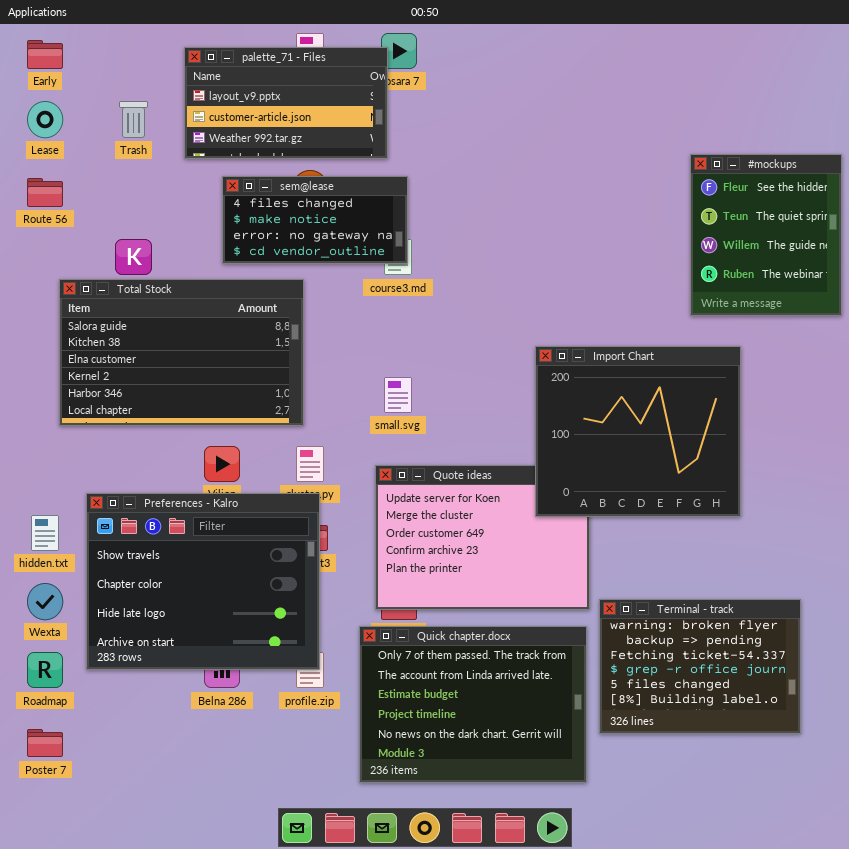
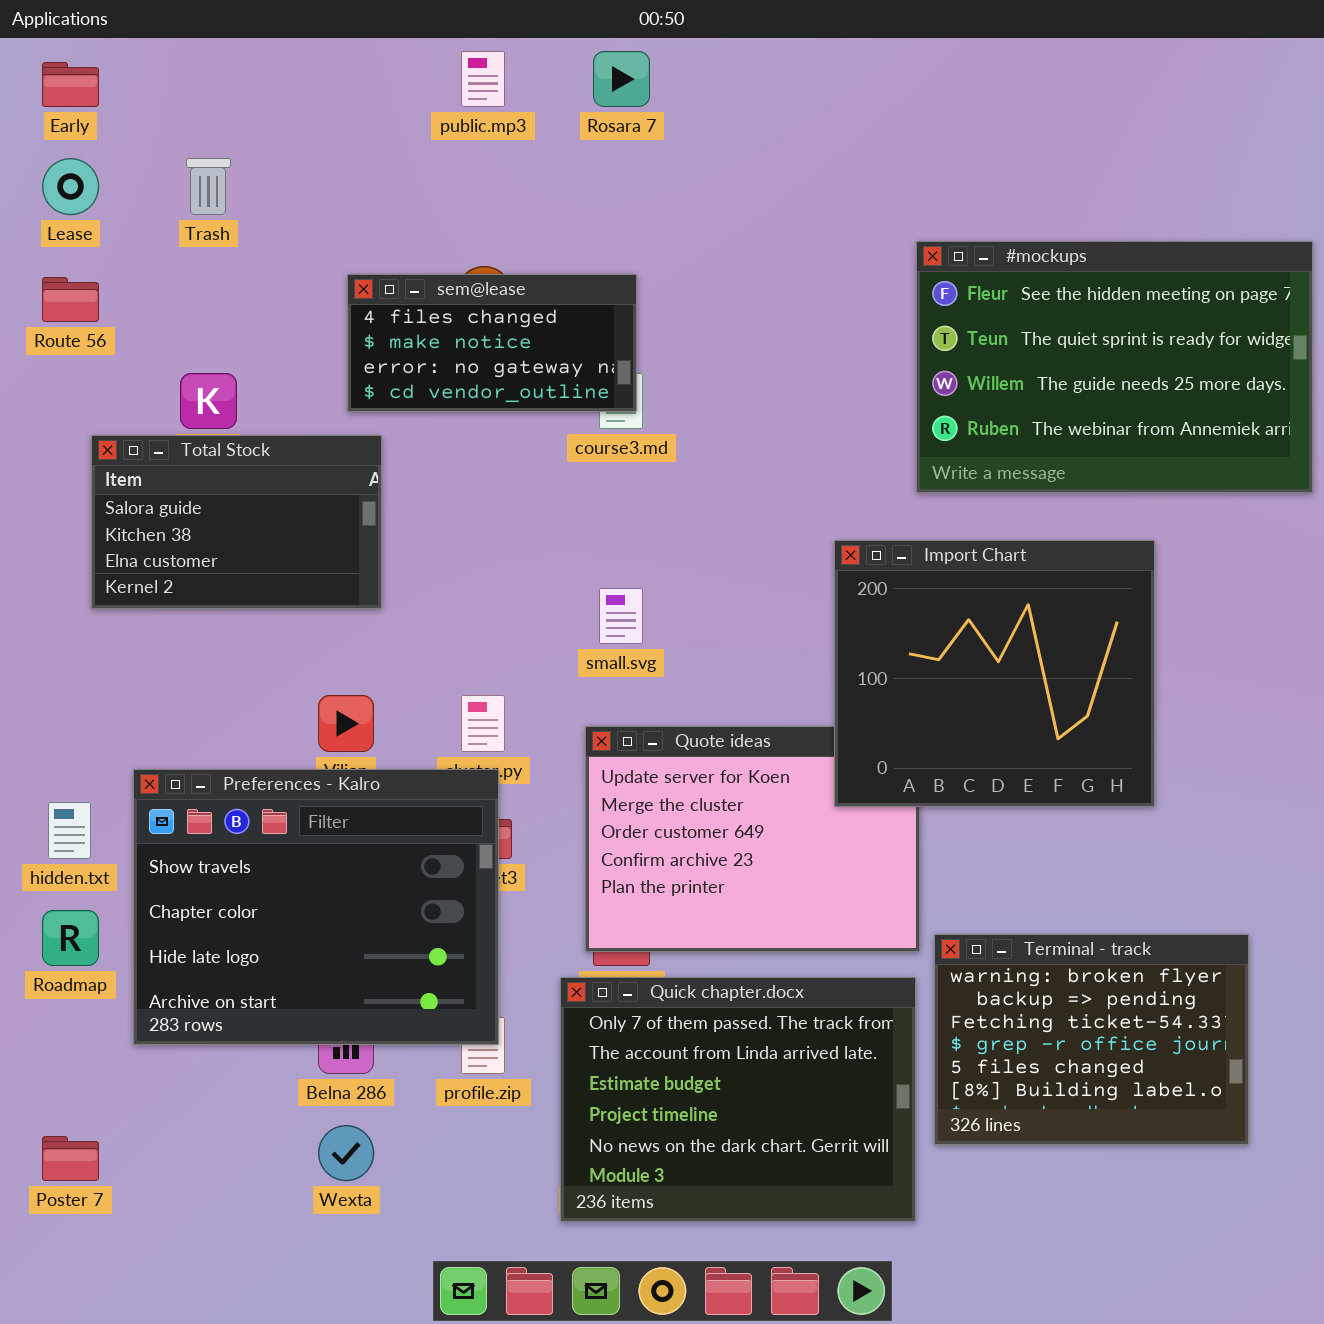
palette_71 - Files: [184,47,388,159] -> none, closed
#mockups: [690,154,842,316] -> [916,241,1313,493], resized
Total Stock: [59,279,304,426] -> [91,435,382,609], resized
Wexta: [27,583,63,620] -> [318,1125,374,1181], moved
Roadmap: [27,652,63,688] -> [42,910,99,966], moved

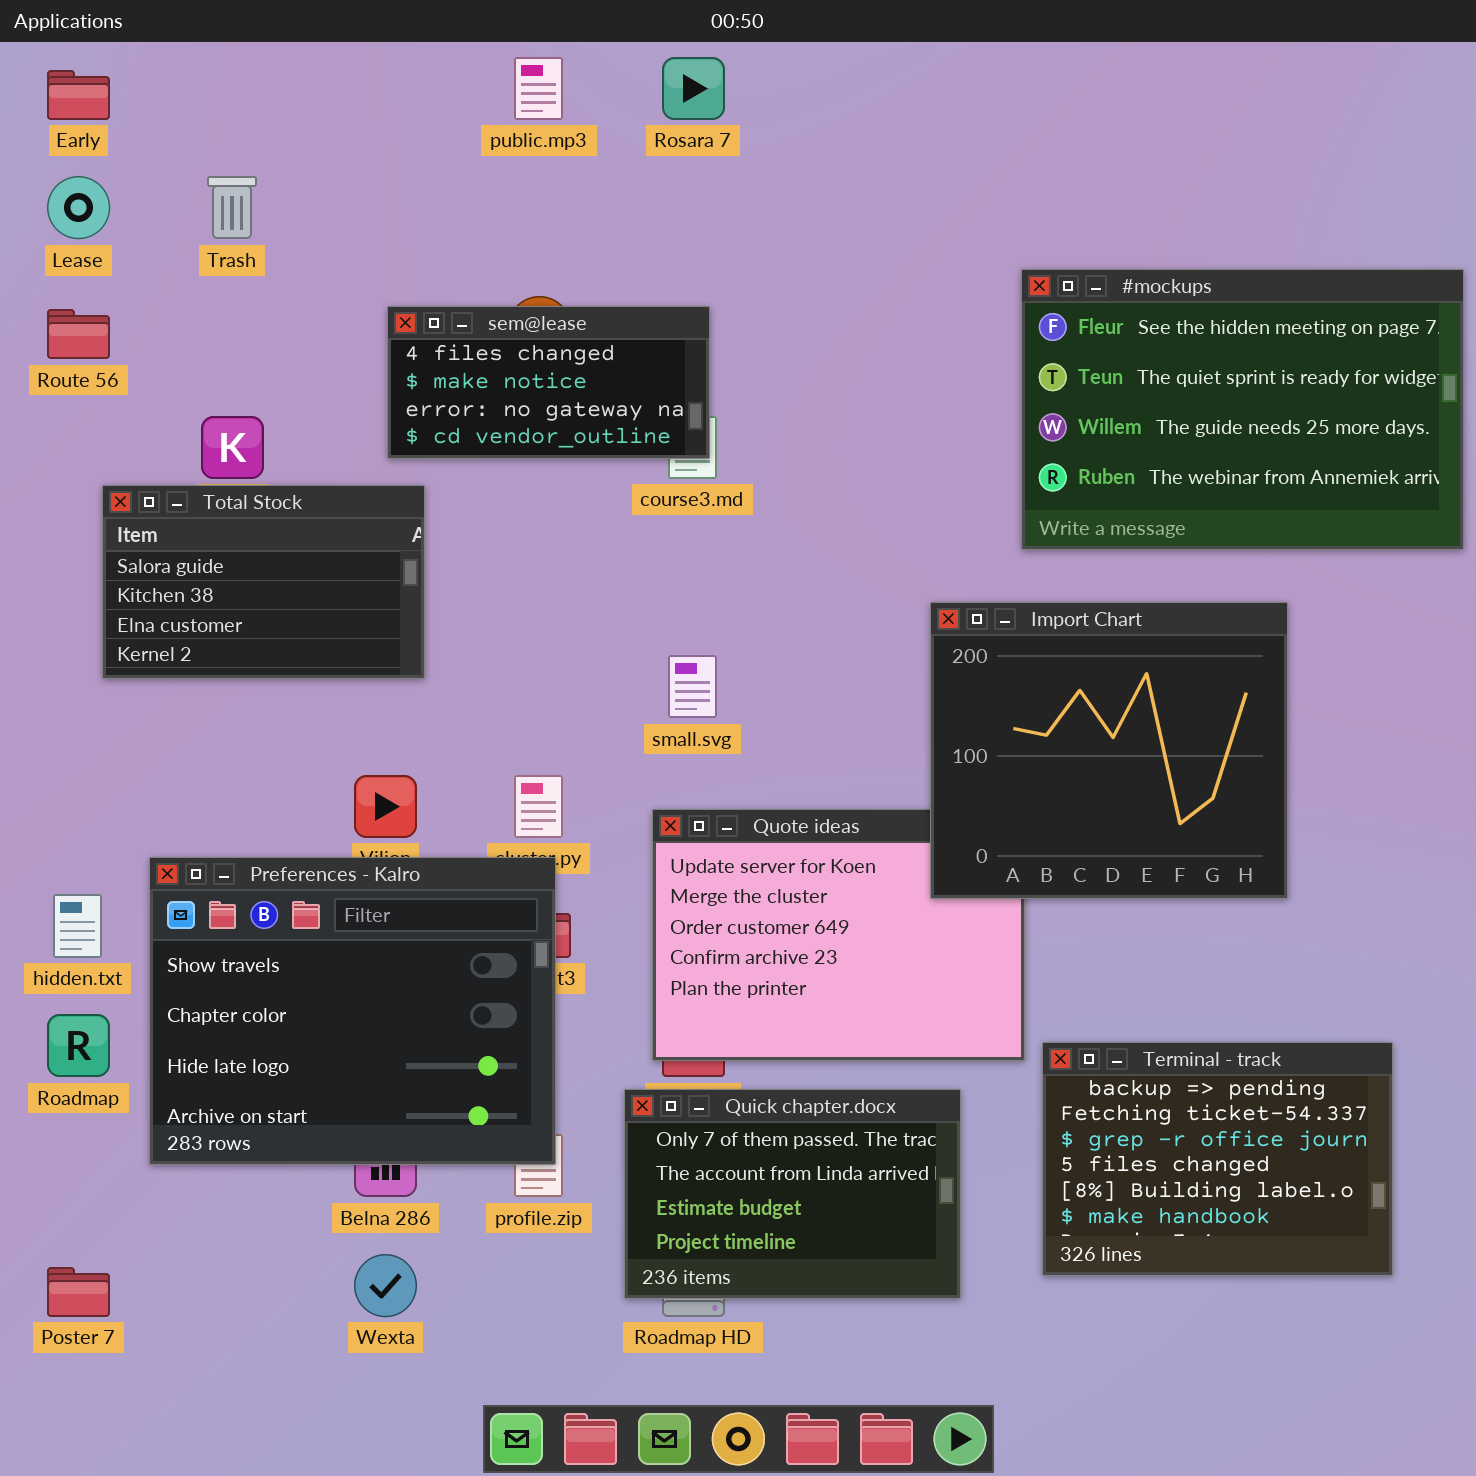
Terminal - track: [934,934,1249,1145] -> [1042,1042,1393,1276], scrolled down 1 row
Quick chapter.docx: [560,977,916,1222] -> [624,1089,961,1299], resized

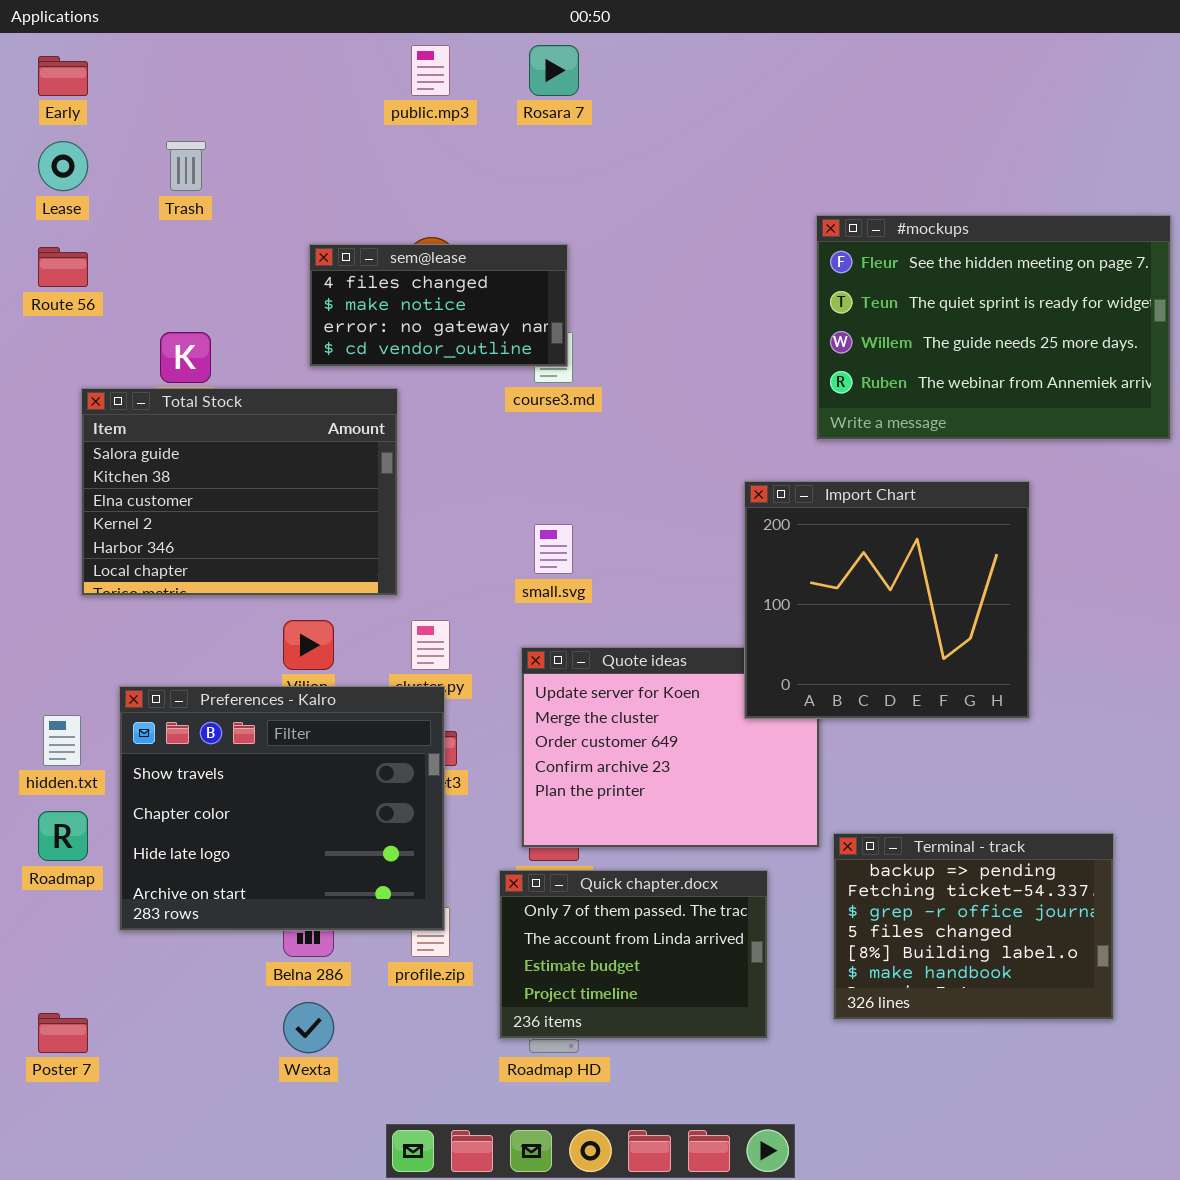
Total Stock: [102,485,425,679] -> [81,388,398,596], resized

